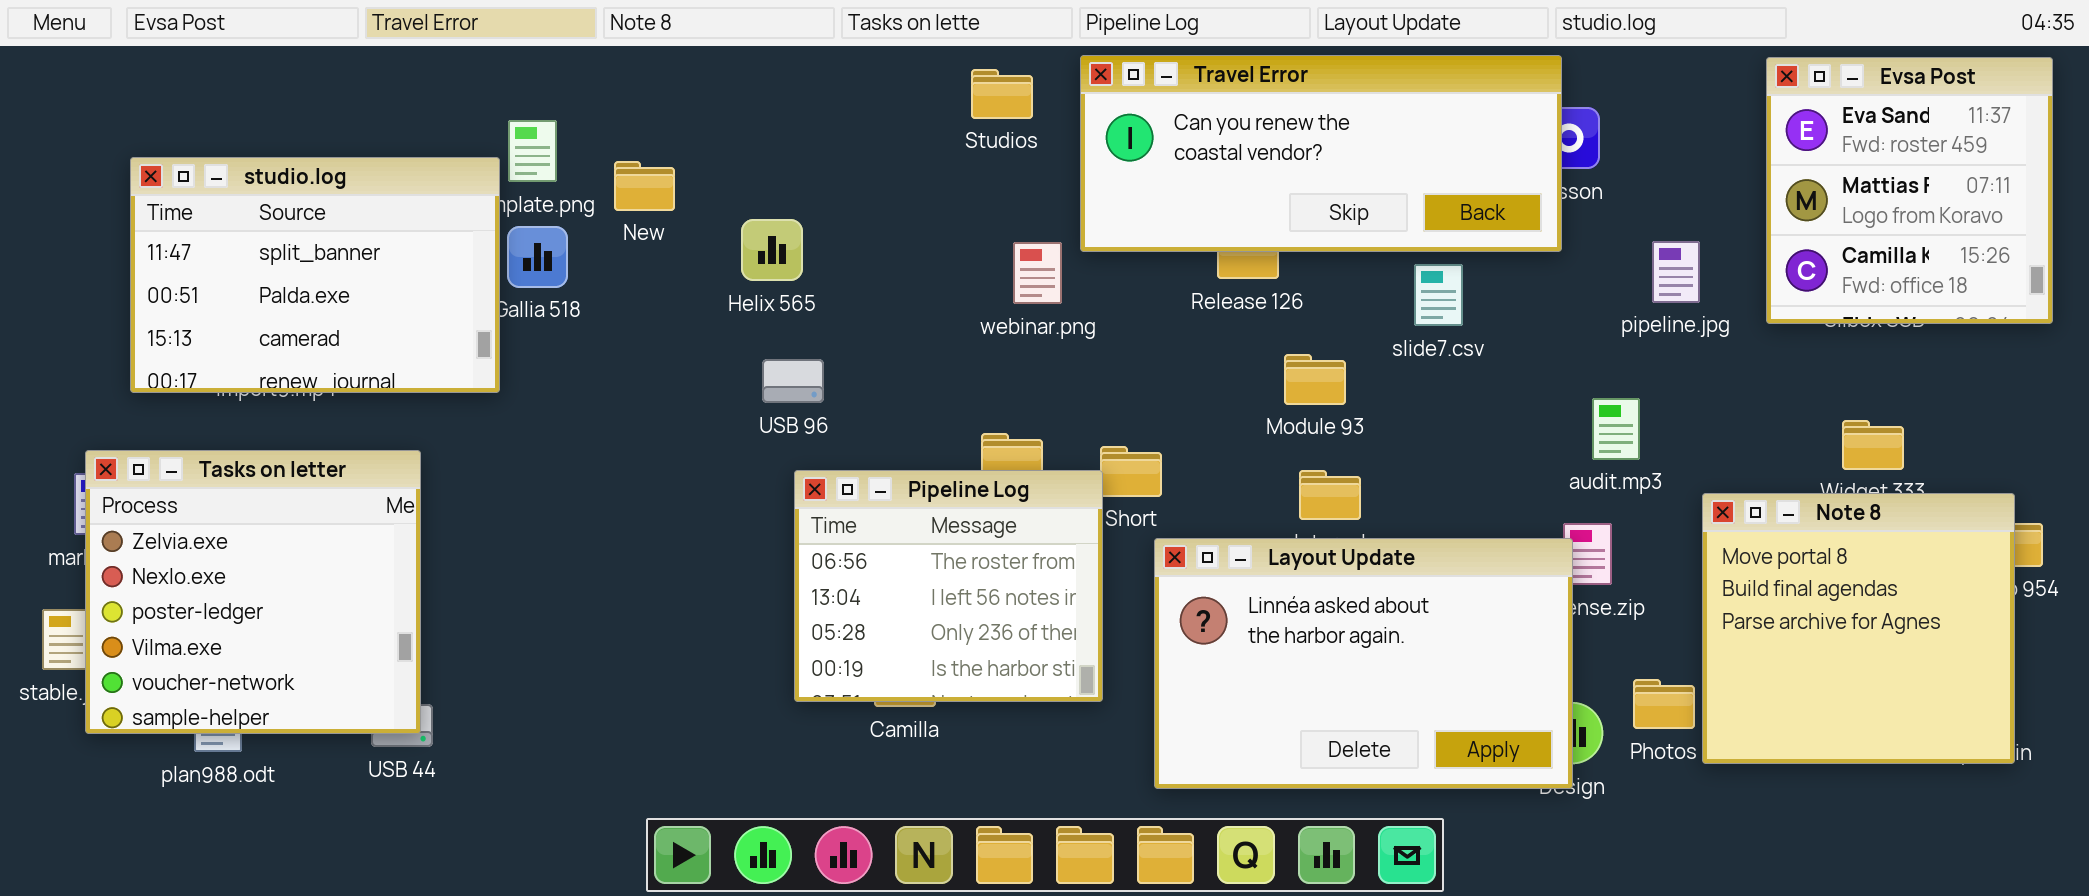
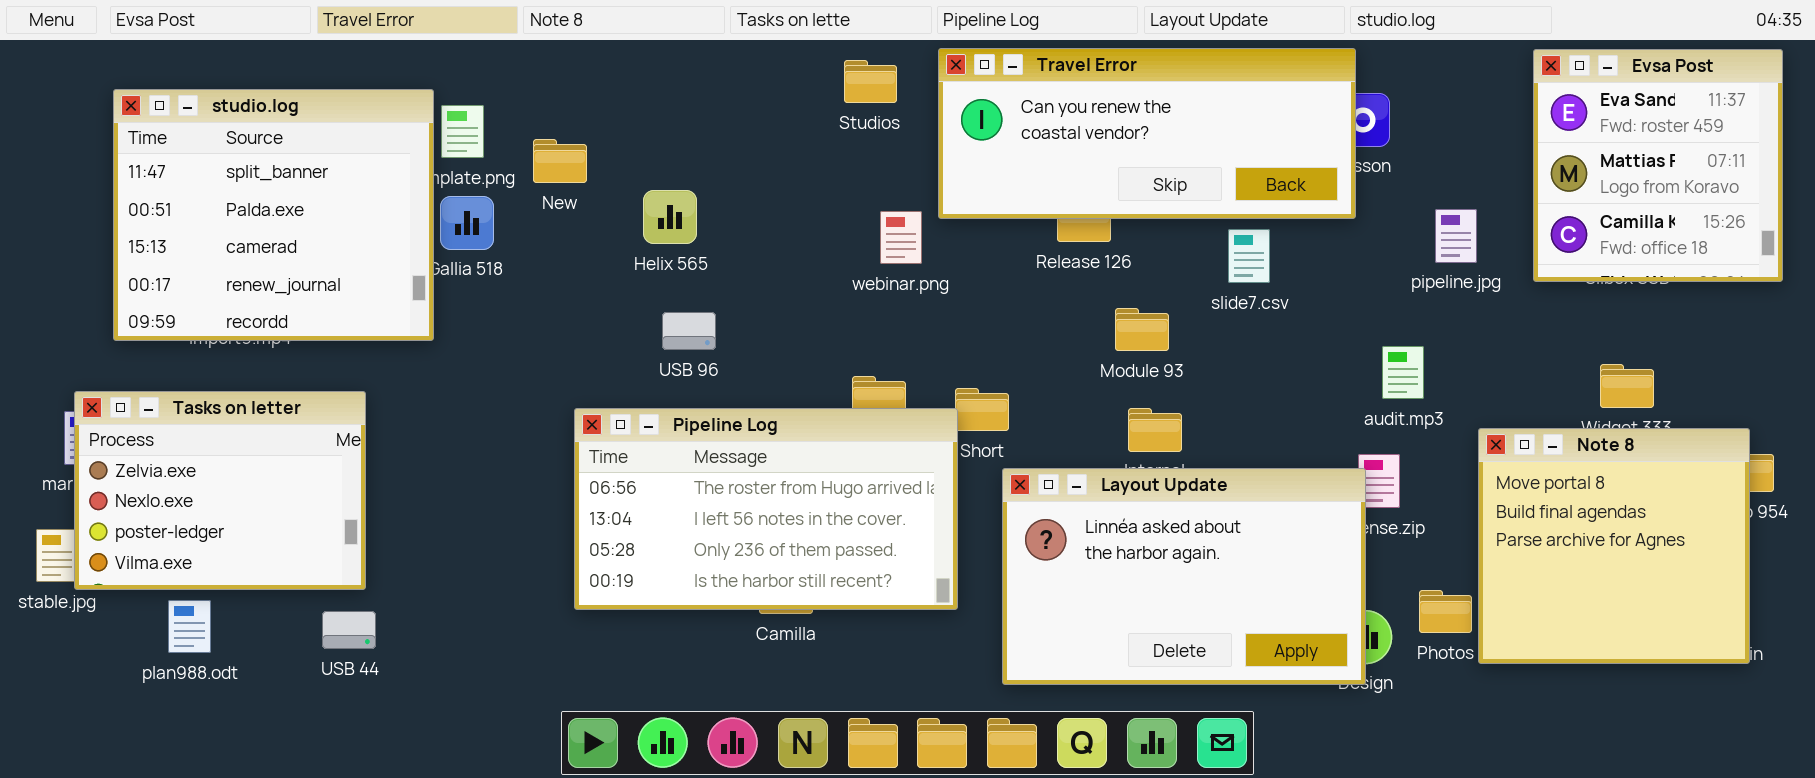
studio.log: [130,157,500,393] -> [113,89,434,341], resized
Tasks on letter: [85,450,421,734] -> [74,391,366,590], resized
Pipeline Log: [794,470,1103,702] -> [574,408,958,610], resized

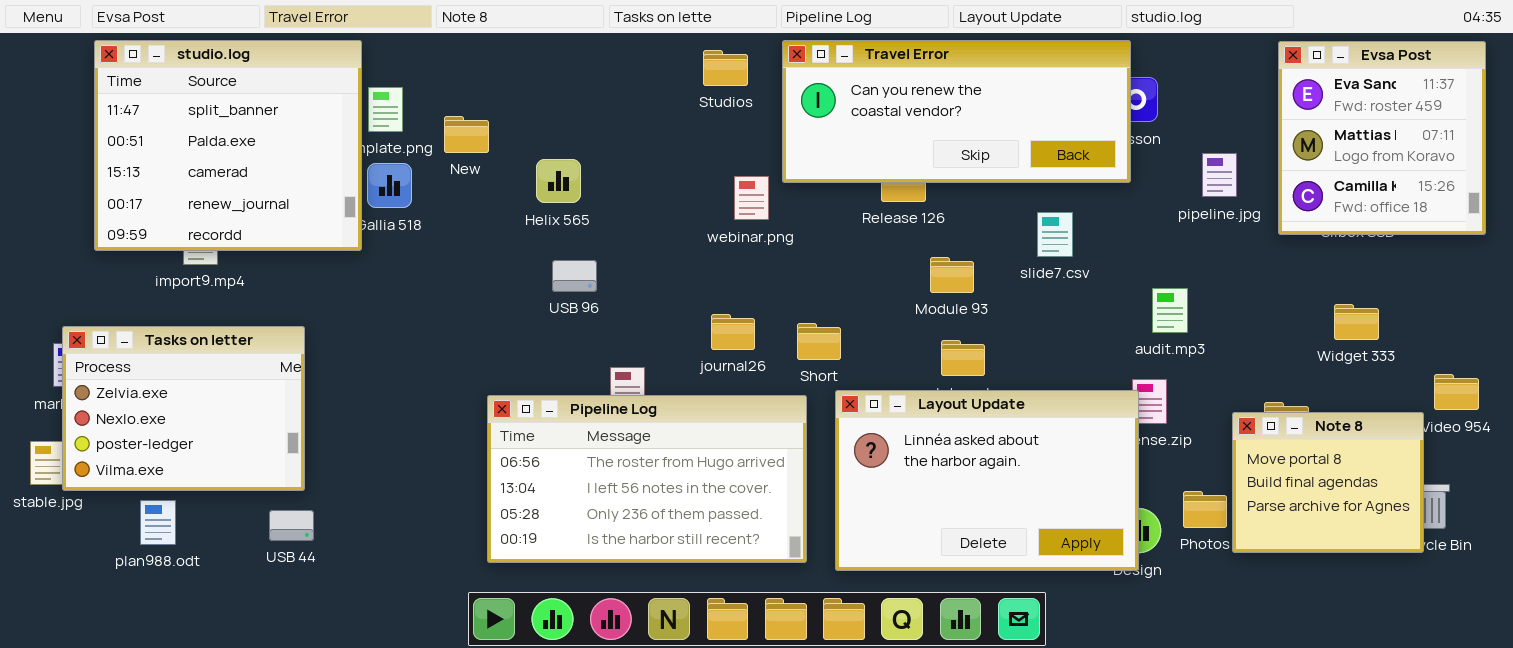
studio.log: [113,89,434,341] -> [94,40,362,251], moved
pipeline.jpg: [1435,209,1477,263] -> [1202,153,1237,197], moved
slide7.csv: [1228,229,1270,283] -> [1037,212,1073,257], moved
Pipeline Log: [574,408,958,610] -> [487,395,807,563], moved
Note 8: [1478,428,1750,664] -> [1232,412,1424,553], resized

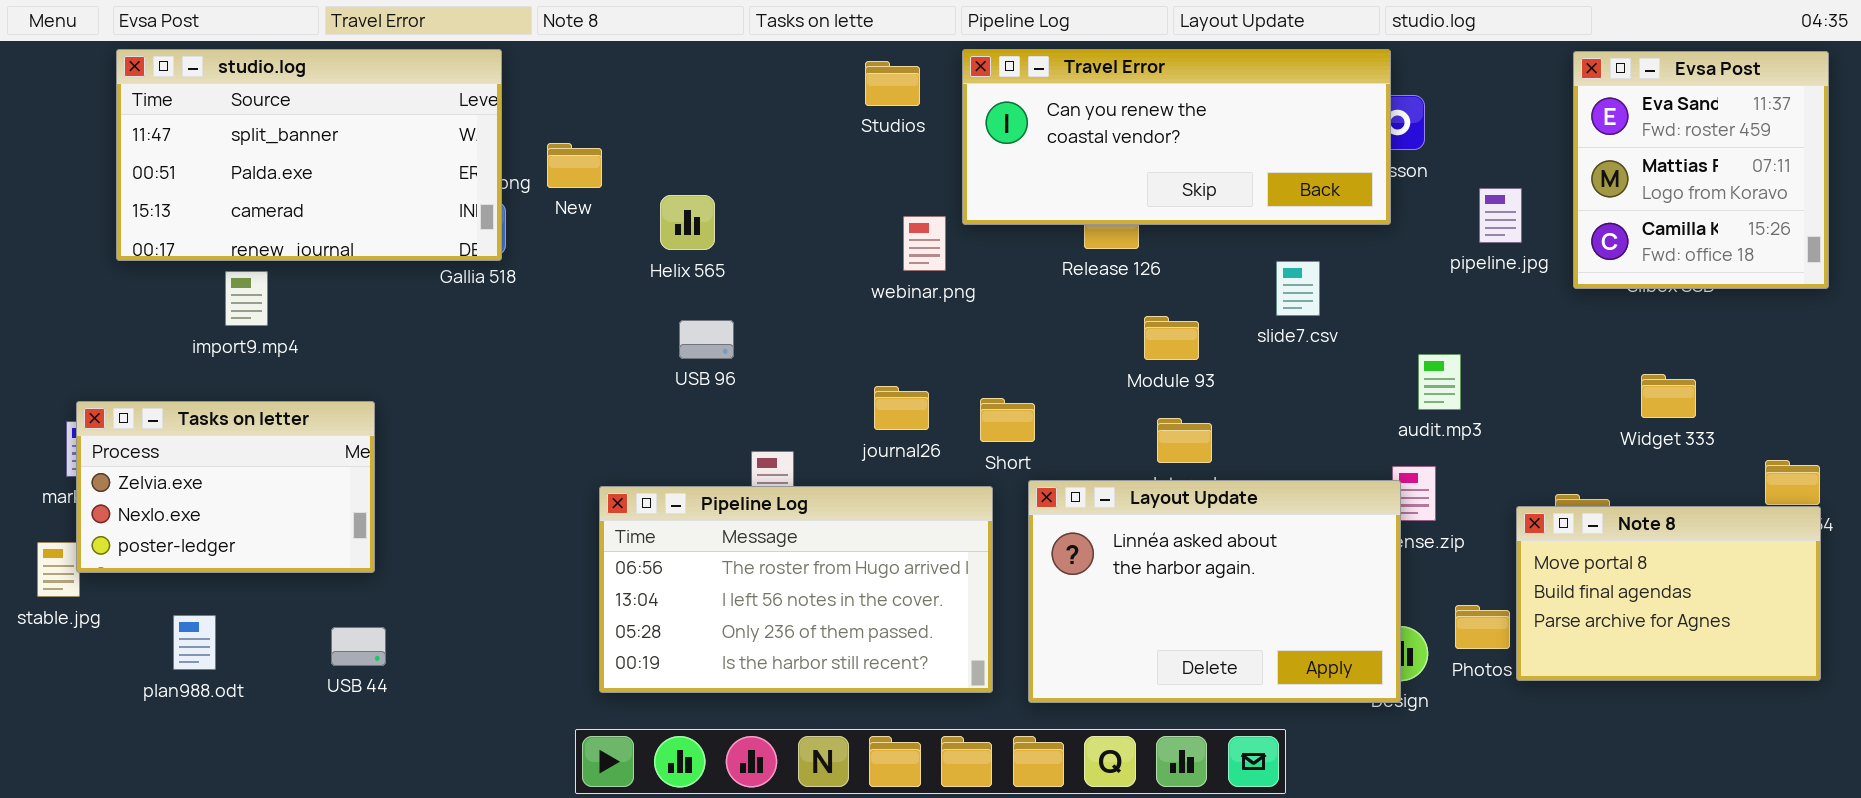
studio.log: [94,40,362,251] -> [116,49,502,261], resized
Tasks on letter: [62,326,305,491] -> [76,401,375,573], resized
Note 8: [1232,412,1424,553] -> [1516,506,1821,681], resized

